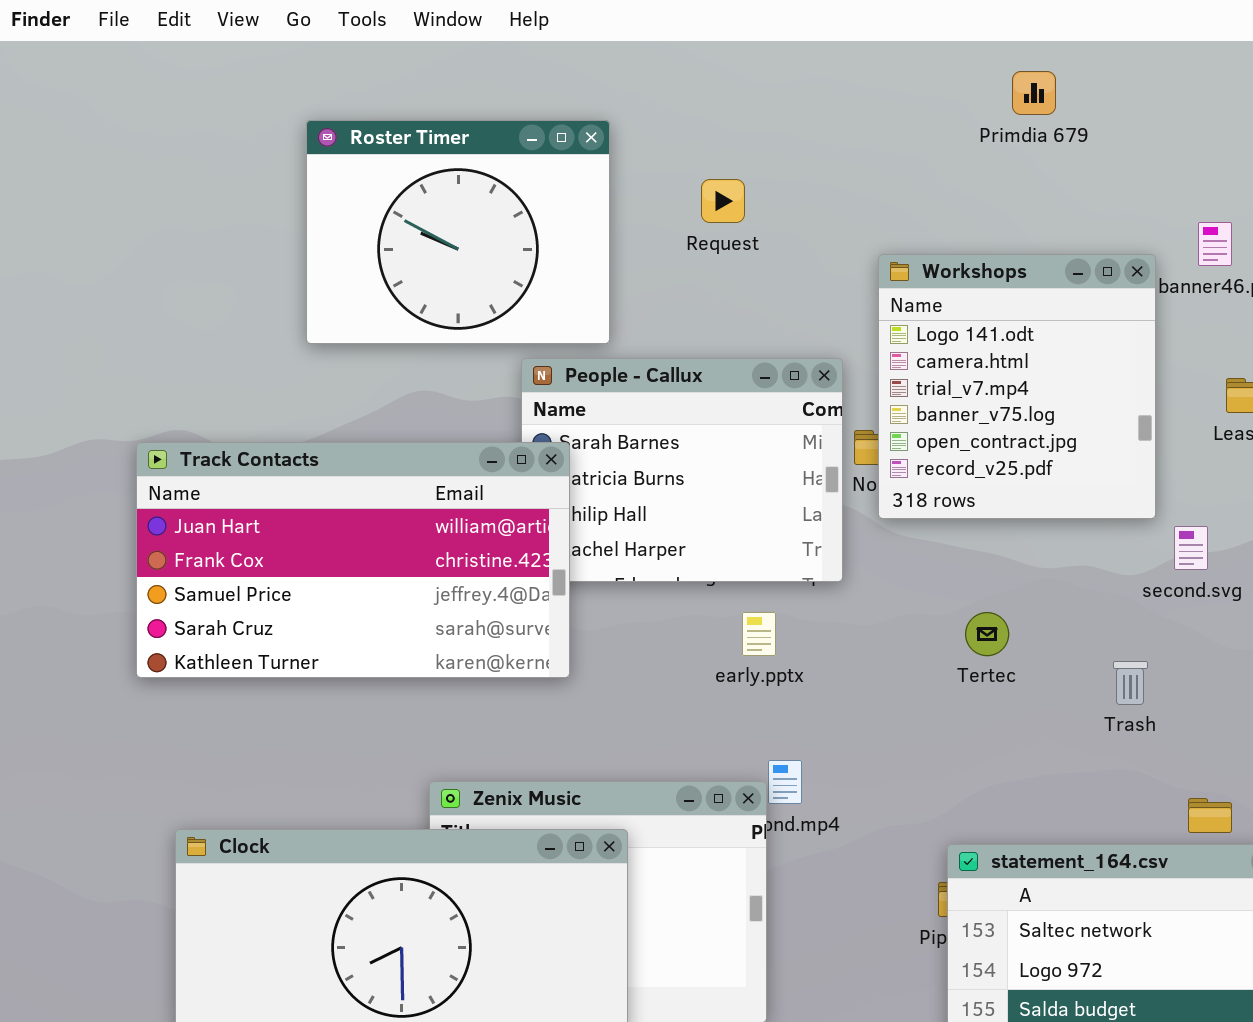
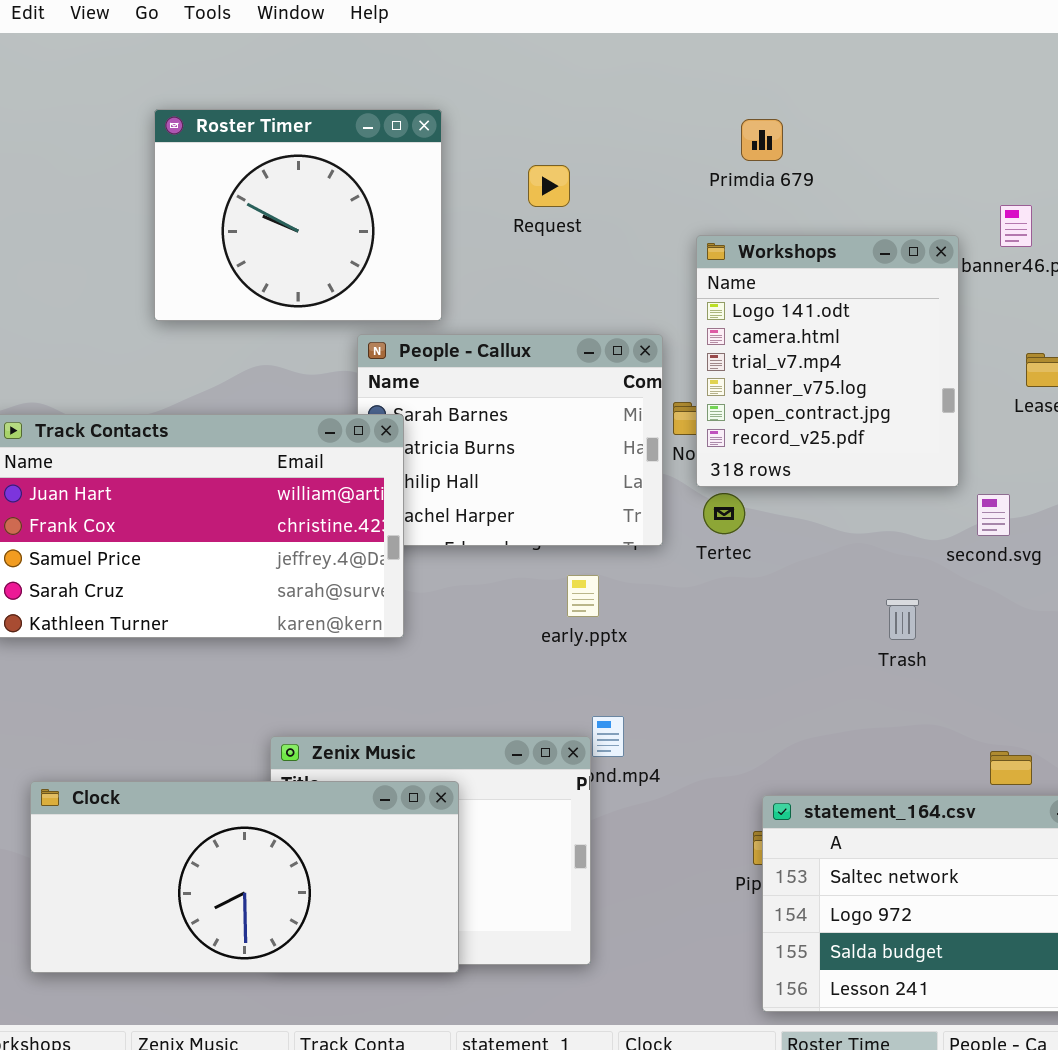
Primdia 679: [1012,71,1056,115] -> [741,119,783,161], moved
Tertec: [965,612,1009,656] -> [703,493,745,534], moved
Trash: [1113,661,1148,705] -> [886,599,919,640], moved

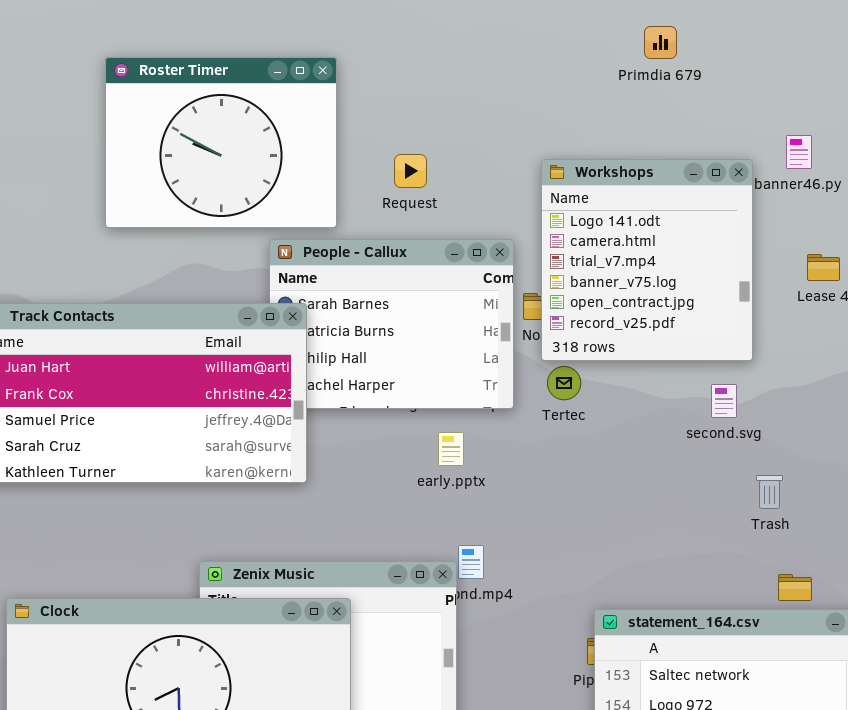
Primdia 679: [741,119,783,161] -> [644,26,677,59], moved
Request: [528,165,570,207] -> [394,154,427,188], moved
second.svg: [977,494,1010,536] -> [711,384,737,418], moved
Trash: [886,599,919,640] -> [756,475,783,509], moved

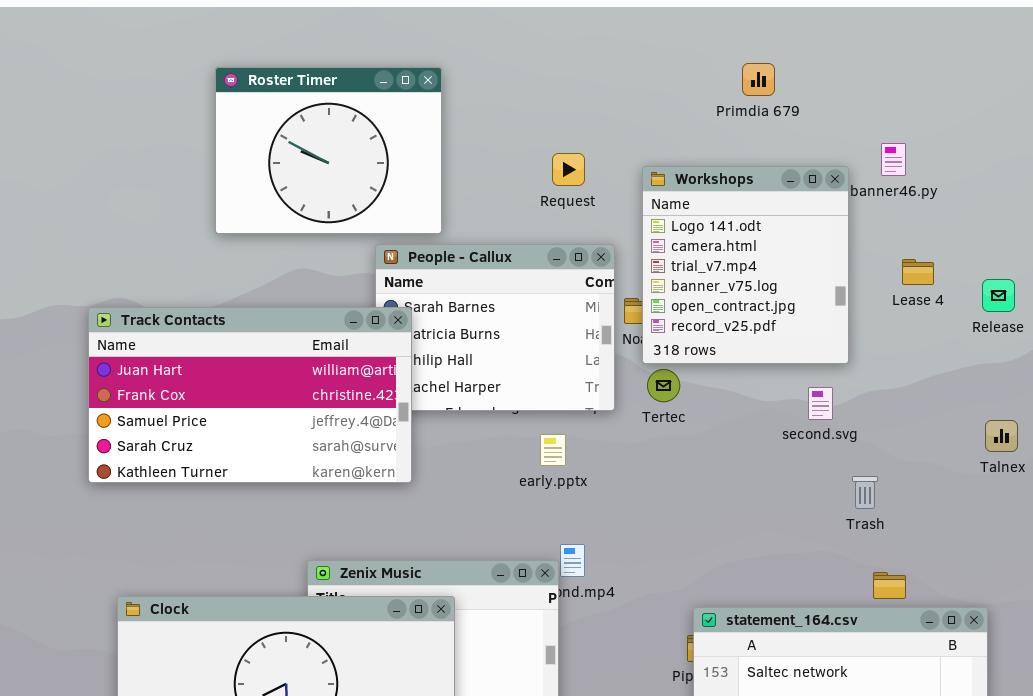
Primdia 679: [644,26,677,59] -> [742,63,775,96], moved
Request: [394,154,427,188] -> [552,153,585,186], moved

